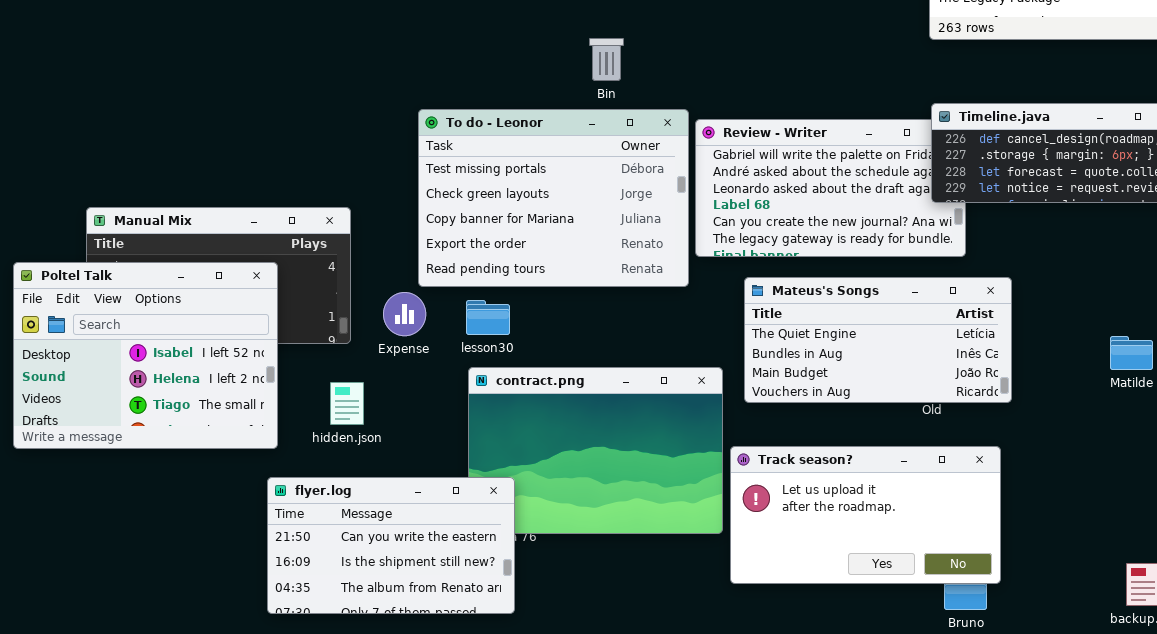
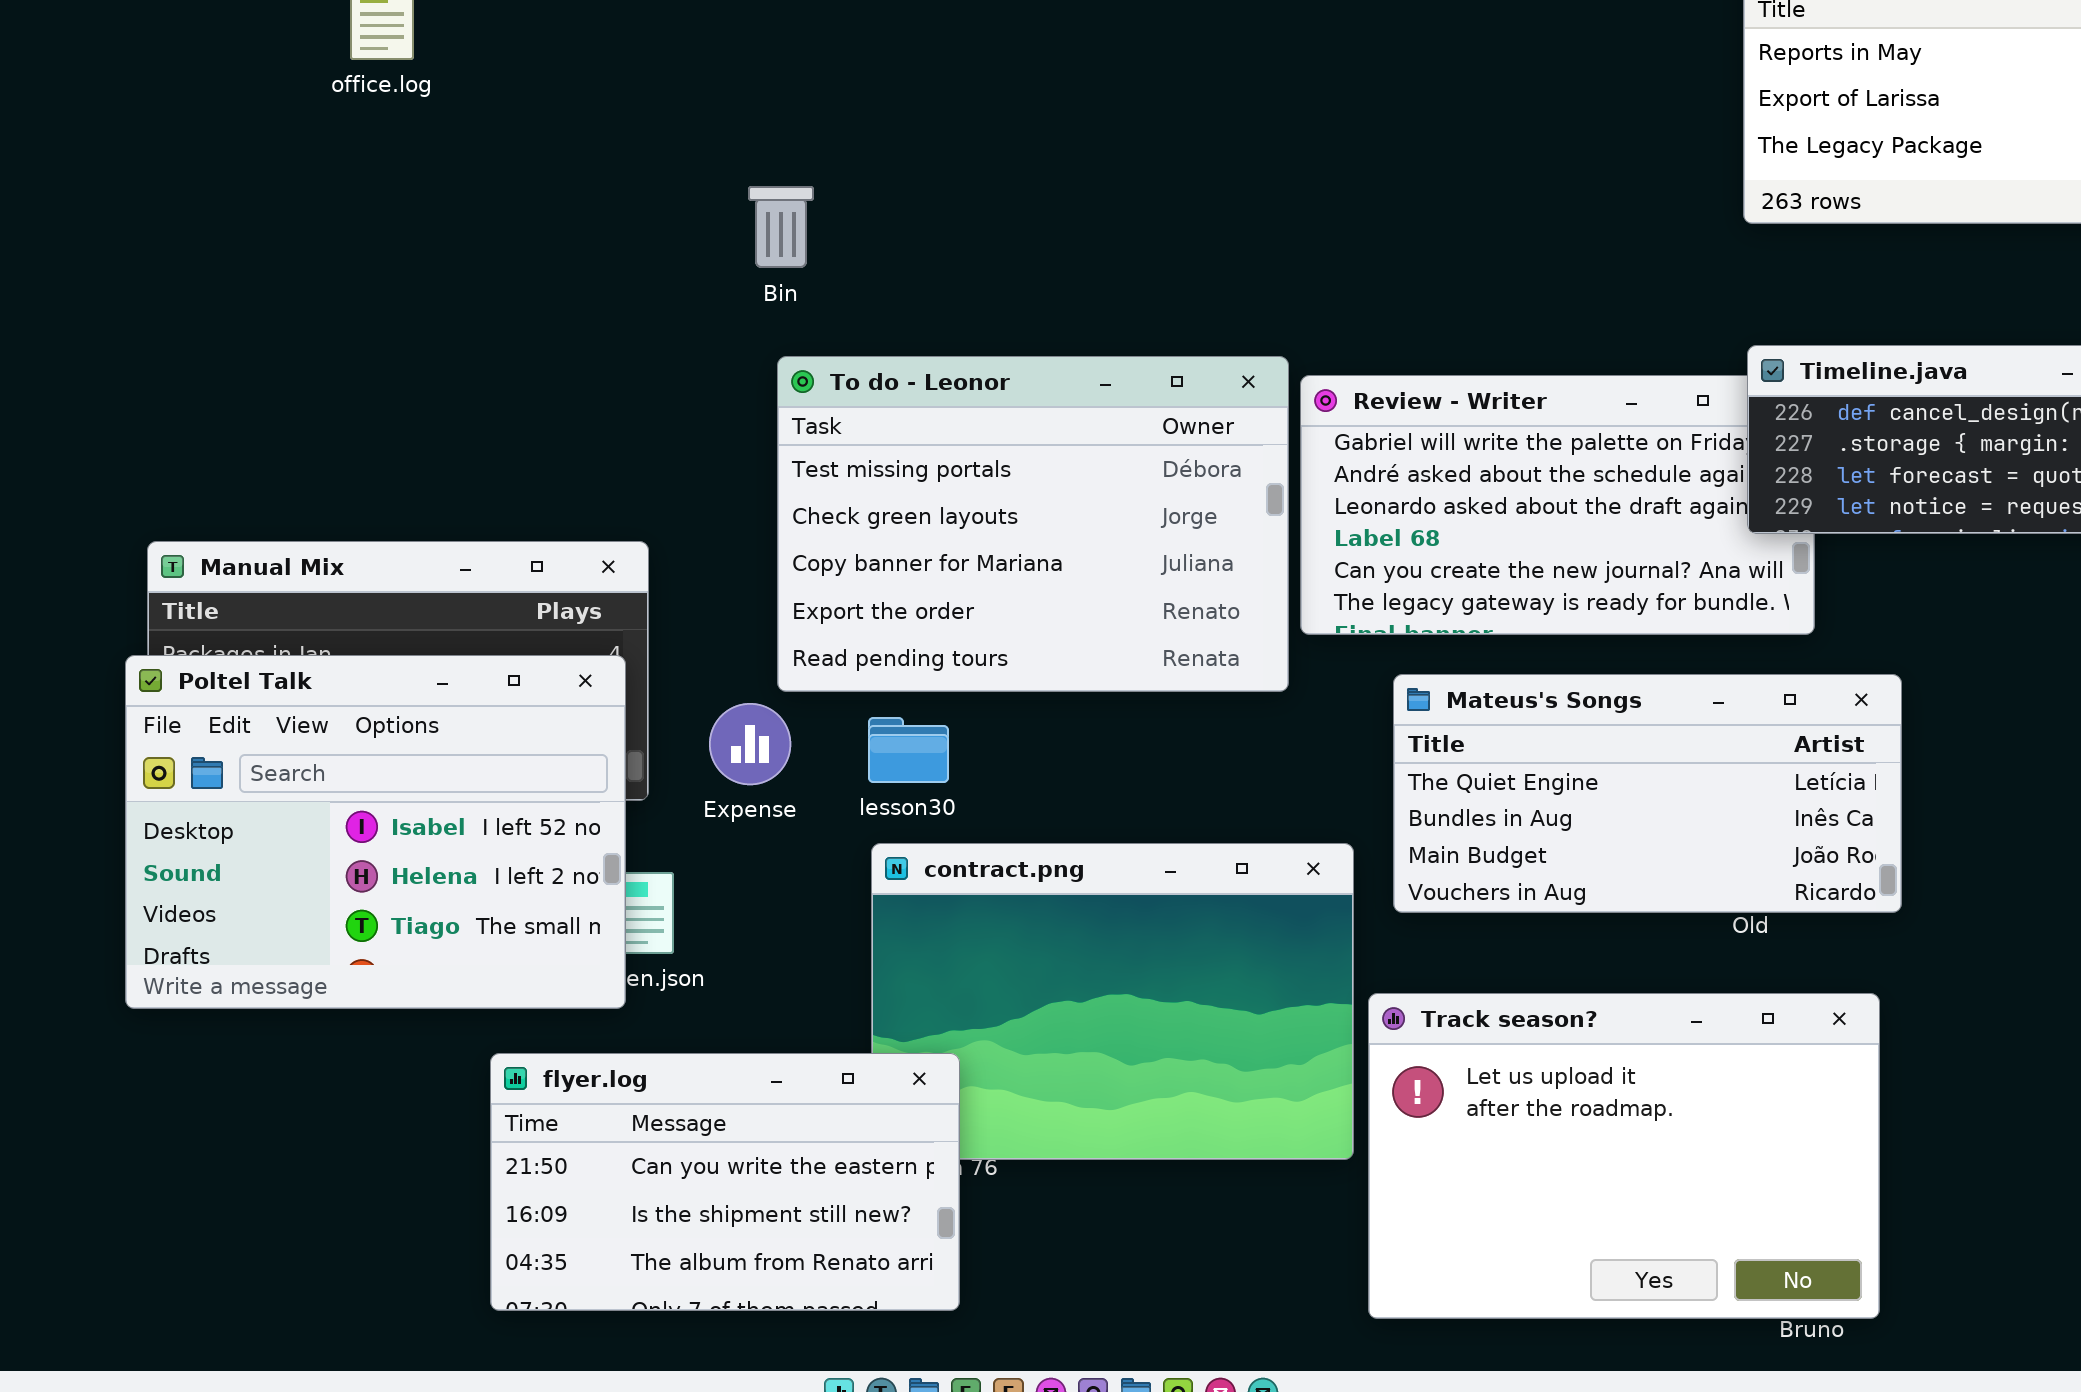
Bin: [589,38,624,81] -> [748,186,814,268], moved
Poltel Talk: [13,262,278,449] -> [125,655,626,1009], moved
Track season?: [730,446,1001,584] -> [1368,993,1880,1319], resized

